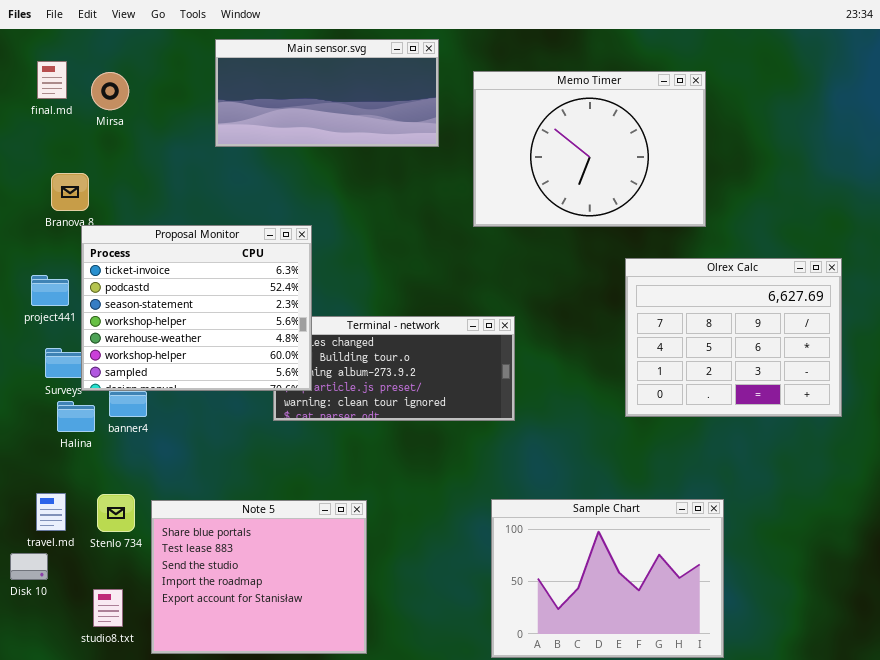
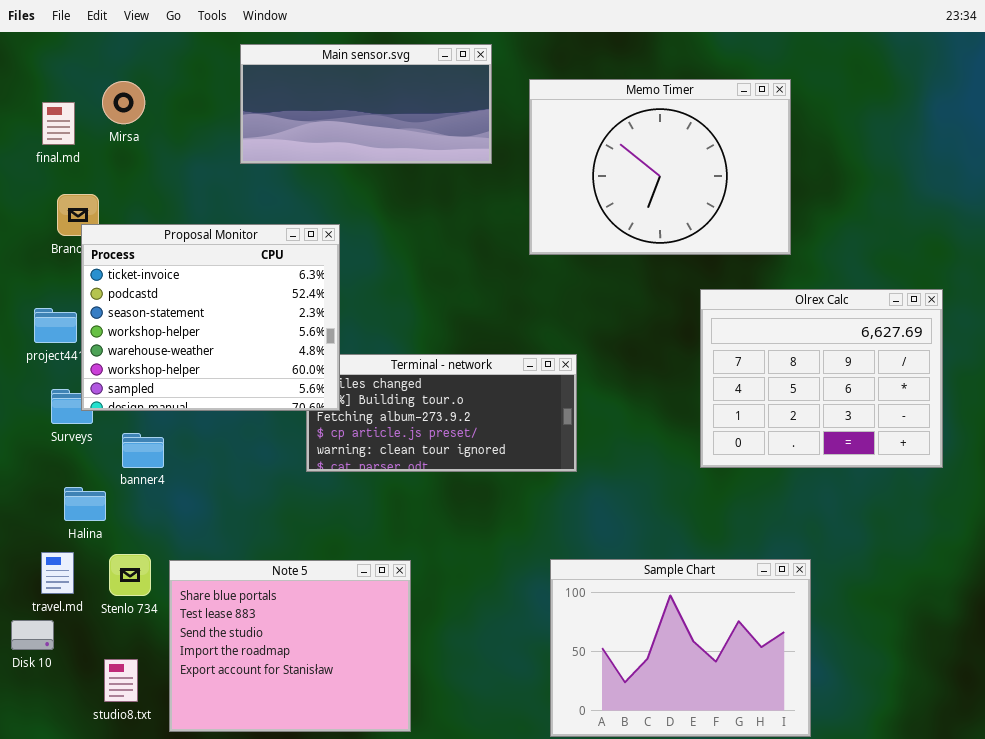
final.md: [37,61,67,99] -> [42,102,75,145], moved
Proposal Monitor: [81,225,312,391] -> [81,224,340,411], moved
Halina: [57,401,95,432] -> [64,487,106,521], moved

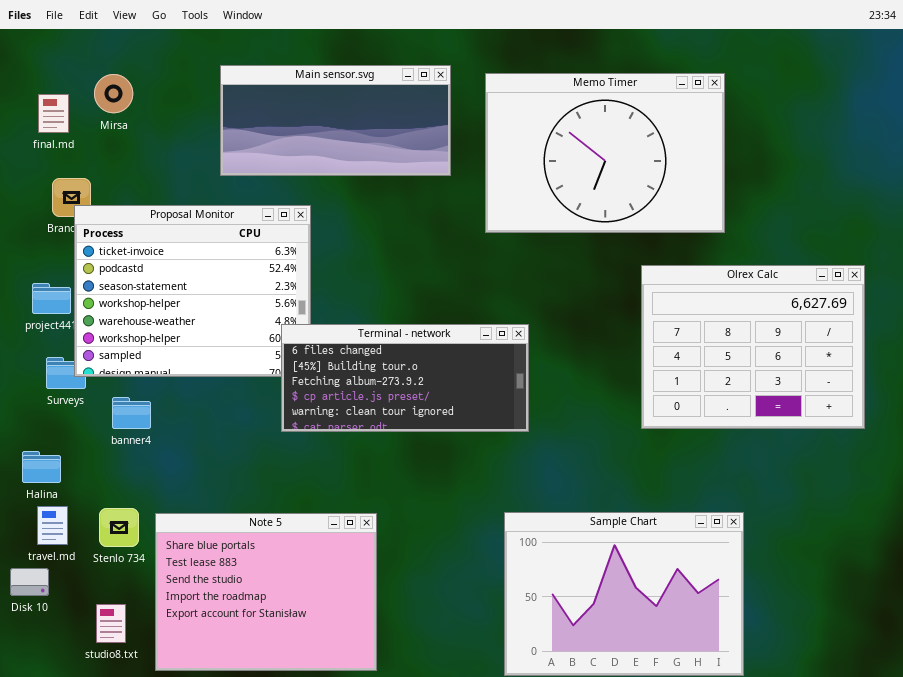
Main sensor.svg: [240,44,492,164] -> [220,65,451,176], moved
Terminal - network: [306,354,577,472] -> [281,324,529,432], raised
Halina: [64,487,106,521] -> [22,451,61,483], moved

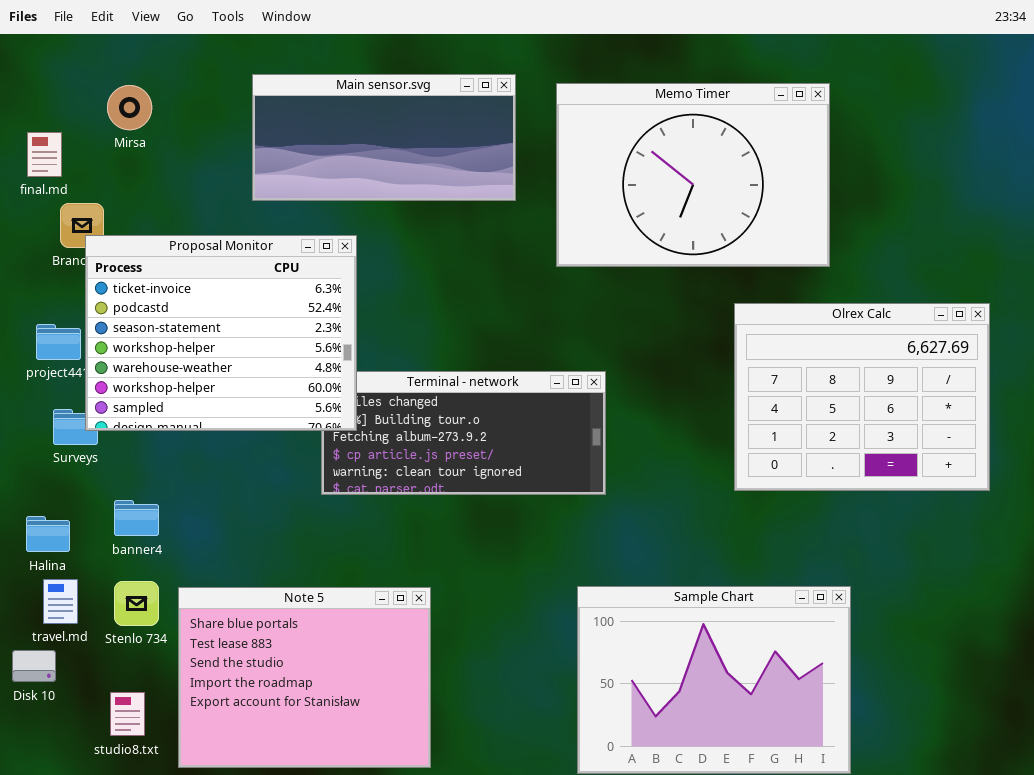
final.md: [38,94,69,133] -> [27,132,62,177], moved
Proposal Monitor: [74,205,311,377] -> [85,235,357,431], raised
banner4: [112,397,151,429] -> [114,500,159,536], moved

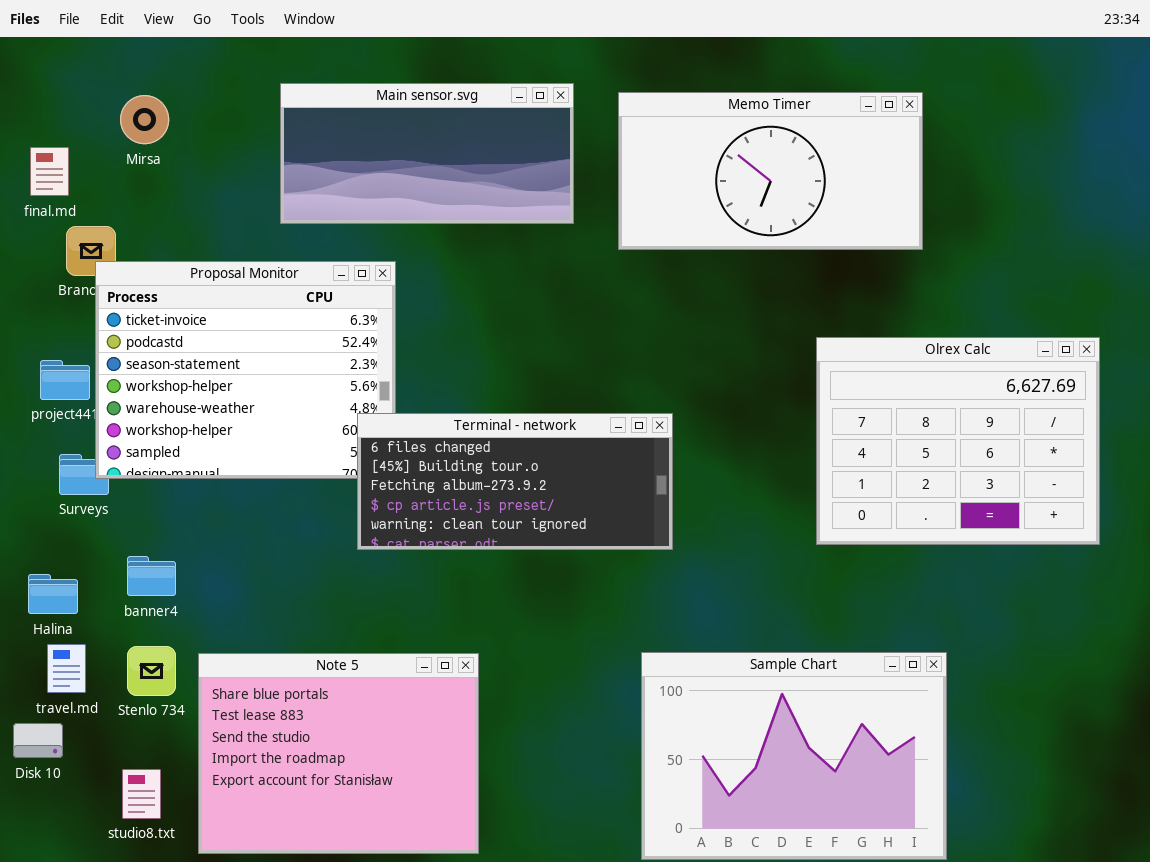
Memo Timer: [556,83,830,267] -> [618,92,923,250], resized
Terminal - network: [321,371,606,495] -> [357,413,673,550], raised

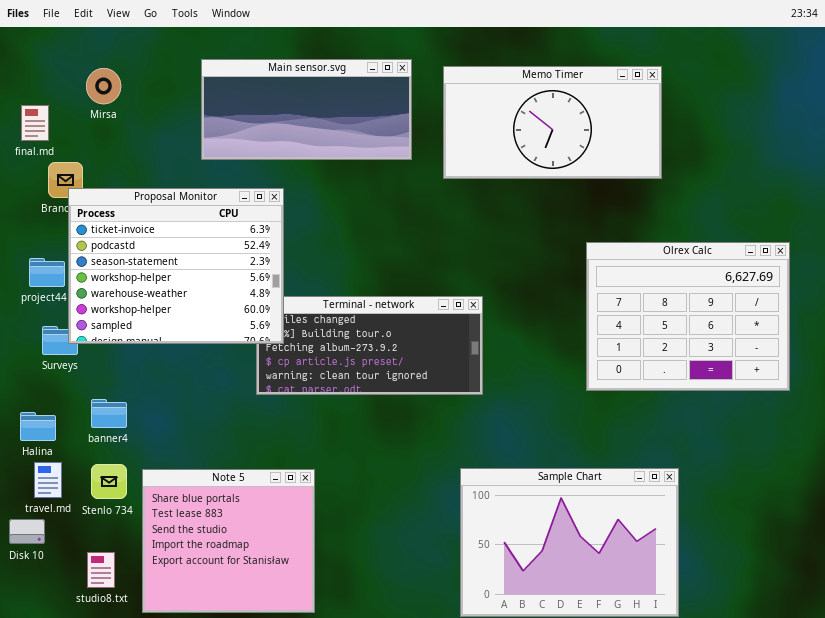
Proposal Monitor: [95,261,396,479] -> [68,188,284,344], raised
Note 5: [198,653,479,854] -> [142,469,315,613], resized

